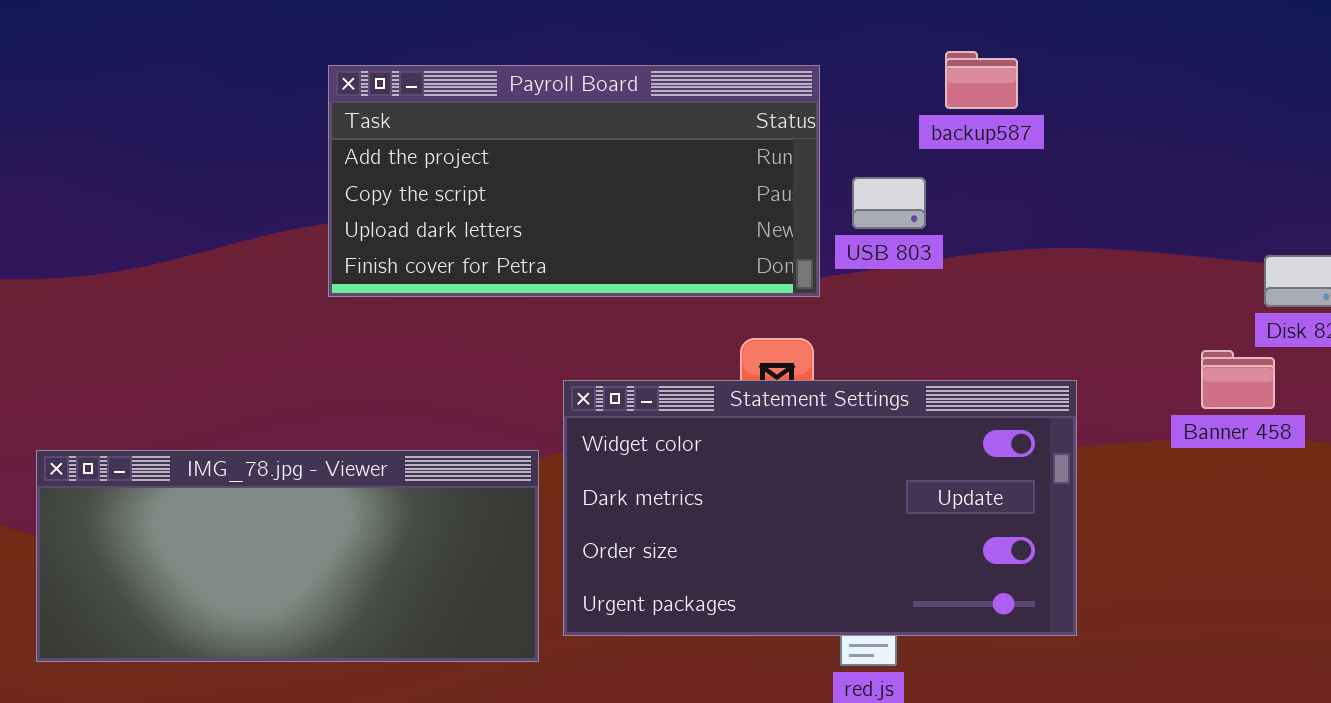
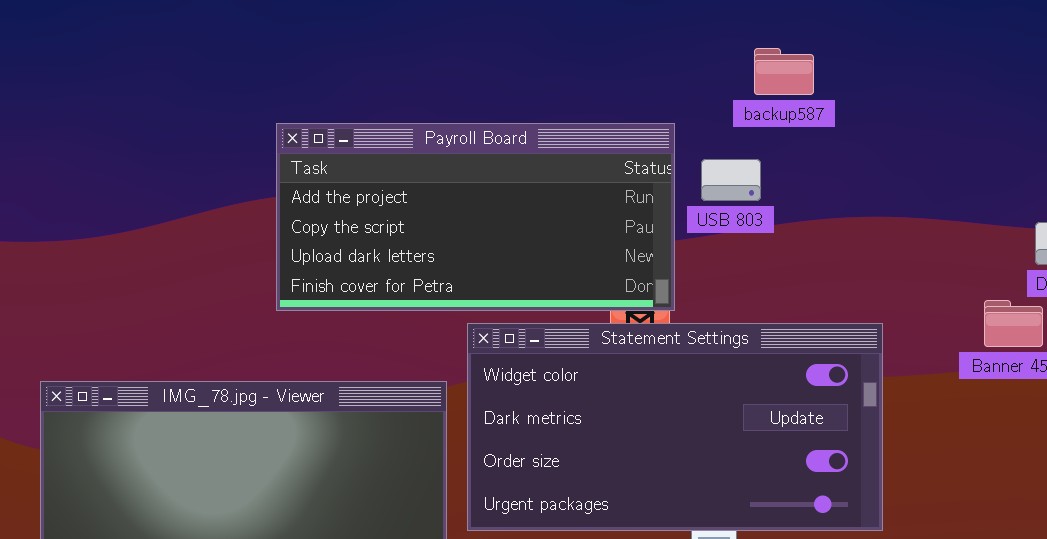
backup587: [945,51,1018,109] -> [754,48,814,95], moved
Payroll Board: [328,65,820,297] -> [276,123,675,311], moved

